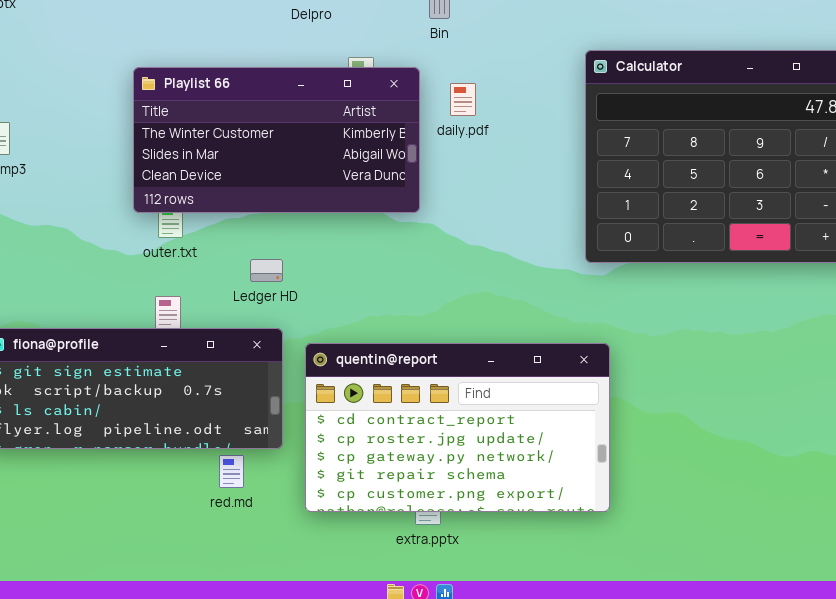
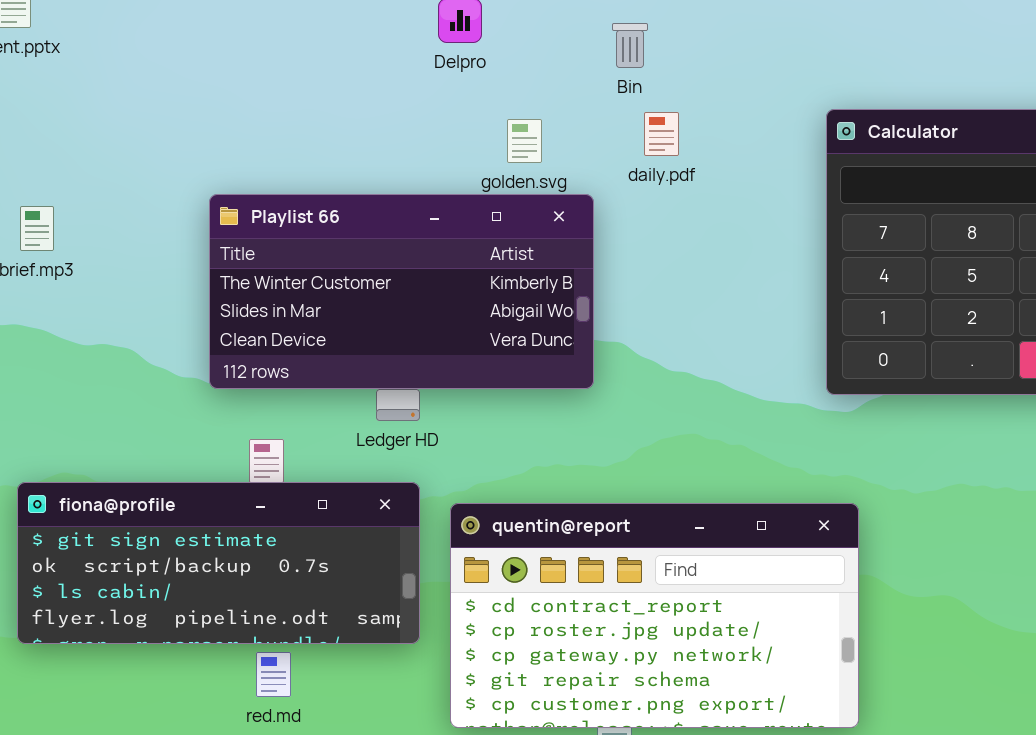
Playlist 66: [133,67,420,213] -> [209,194,594,389], moved
daily.pdf: [450,83,476,116] -> [644,112,679,156], moved
red.md: [219,455,244,488] -> [256,652,291,697], moved

